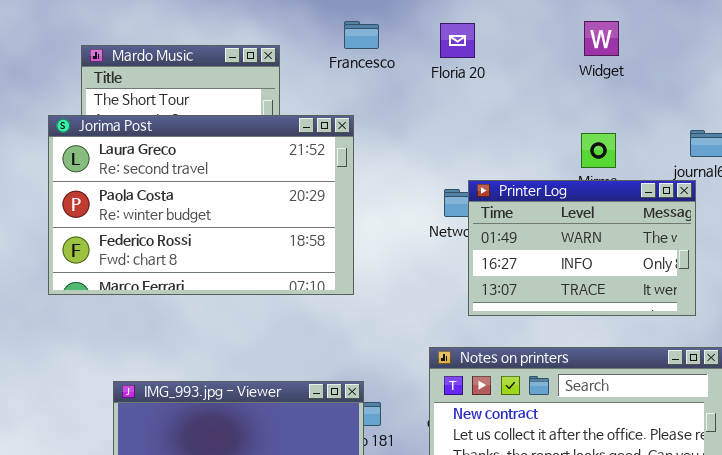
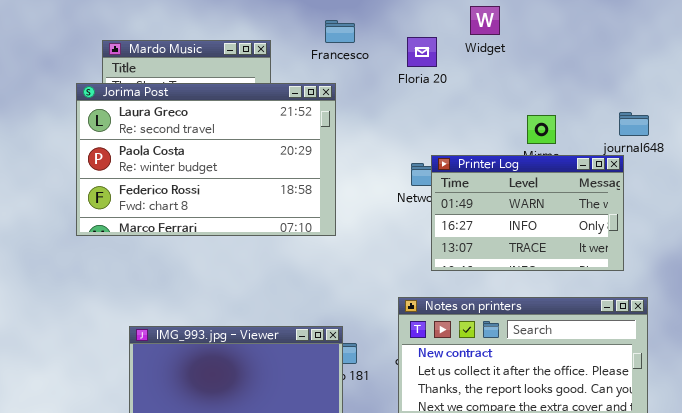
Widget: [584,21,619,56] -> [470,6,500,35], moved
Floria 20: [440,23,475,58] -> [407,37,437,67], moved
Jorima Post: [48,115,354,295] -> [76,83,336,236], moved

